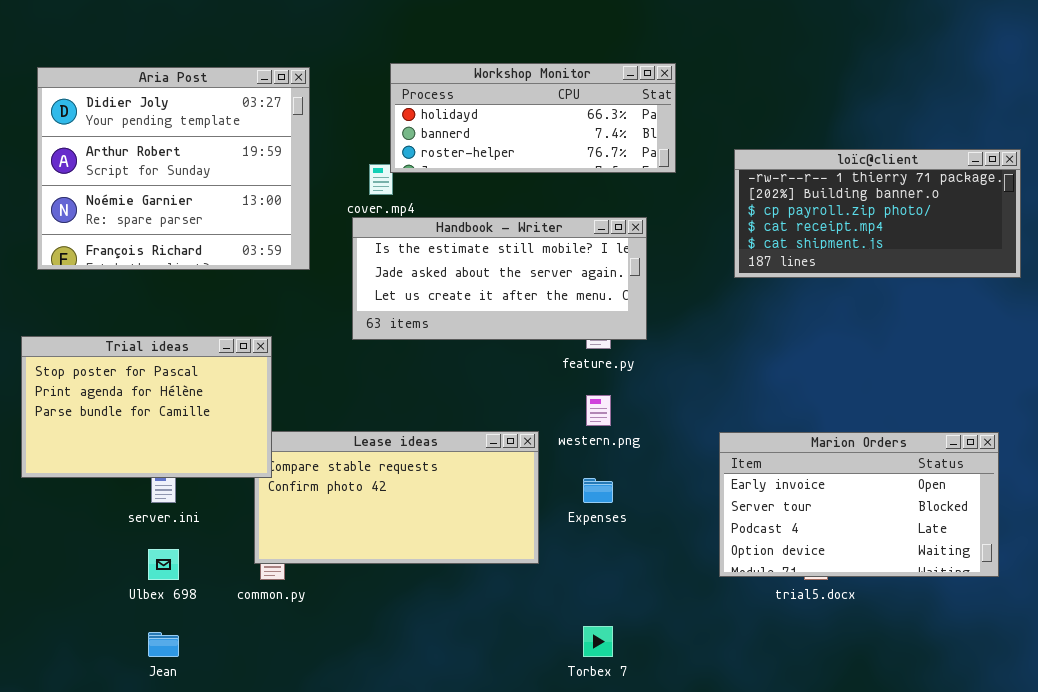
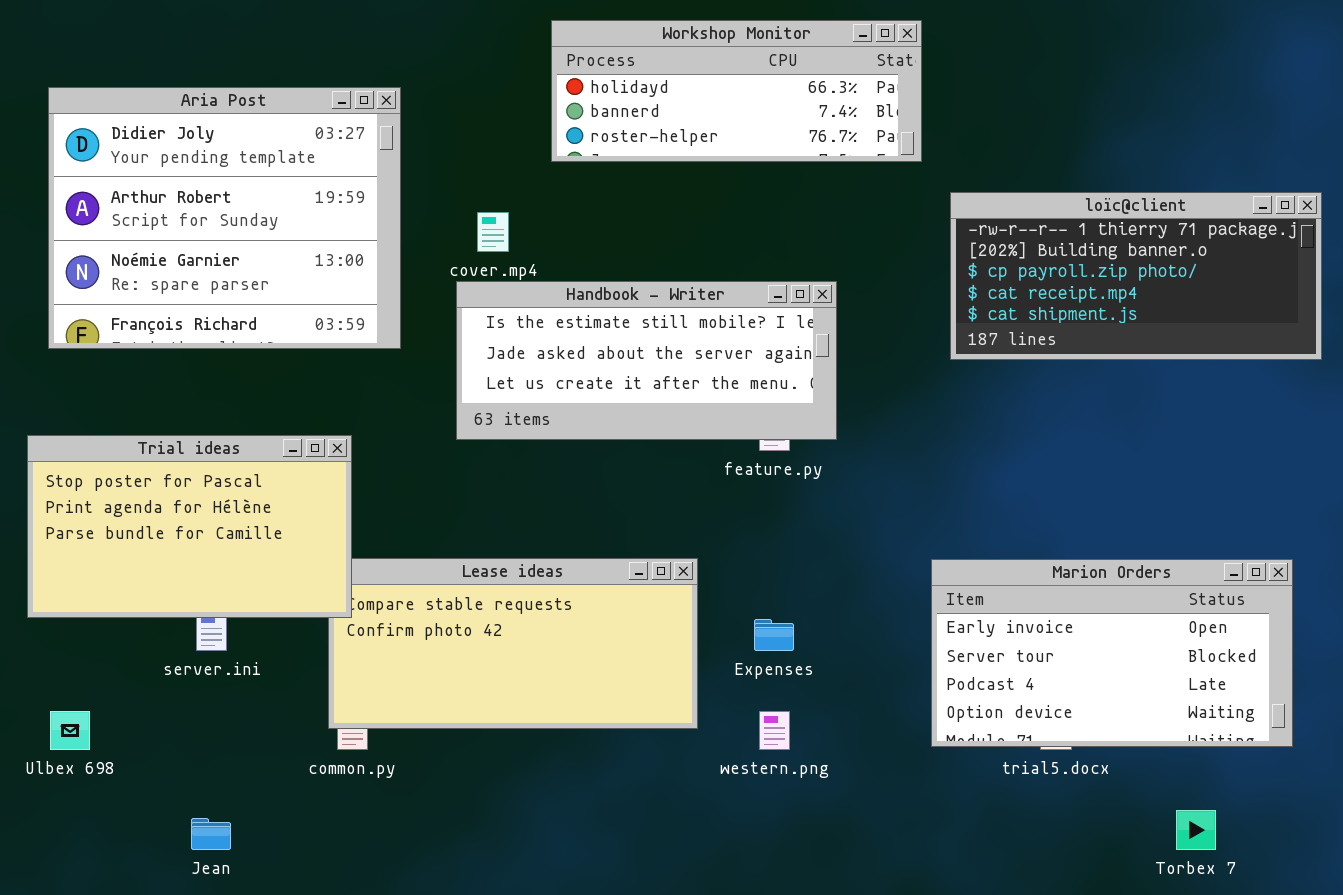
Workshop Monitor: [390,63,676,173] -> [551,20,922,162], moved
western.png: [586,395,611,426] -> [759,711,790,750], moved
Ulbex 698: [148,549,179,580] -> [50,711,90,750], moved
Torbex 7: [583,626,613,657] -> [1176,810,1216,850], moved

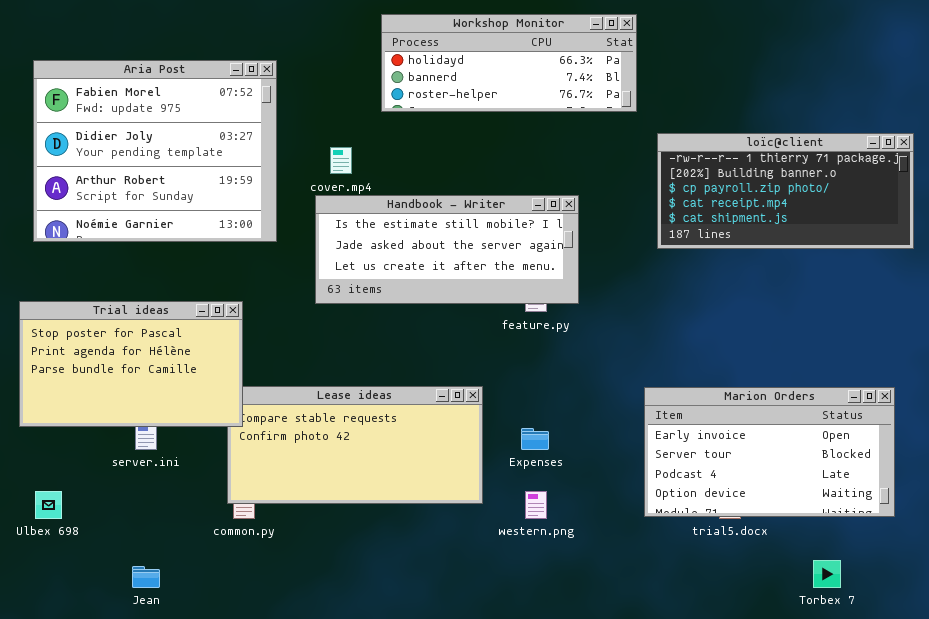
Aria Post: [48,87,401,349] -> [33,60,277,242], scrolled up 1 row

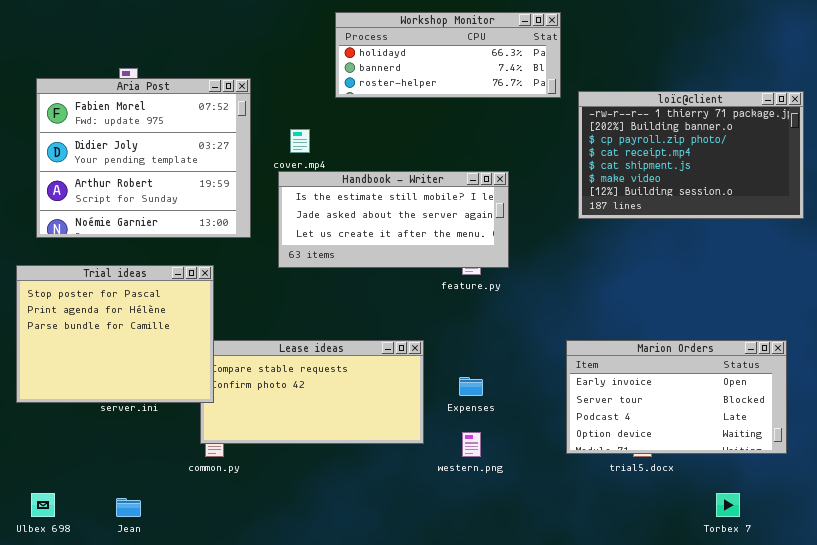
Aria Post: [33,60,277,242] -> [36,78,251,238], moved
loïc@client: [657,133,914,249] -> [578,91,804,219], resized
Trial ideas: [19,301,243,427] -> [16,265,214,403], resized
Ulbex 698: [35,491,62,519] -> [31,493,55,517], moved

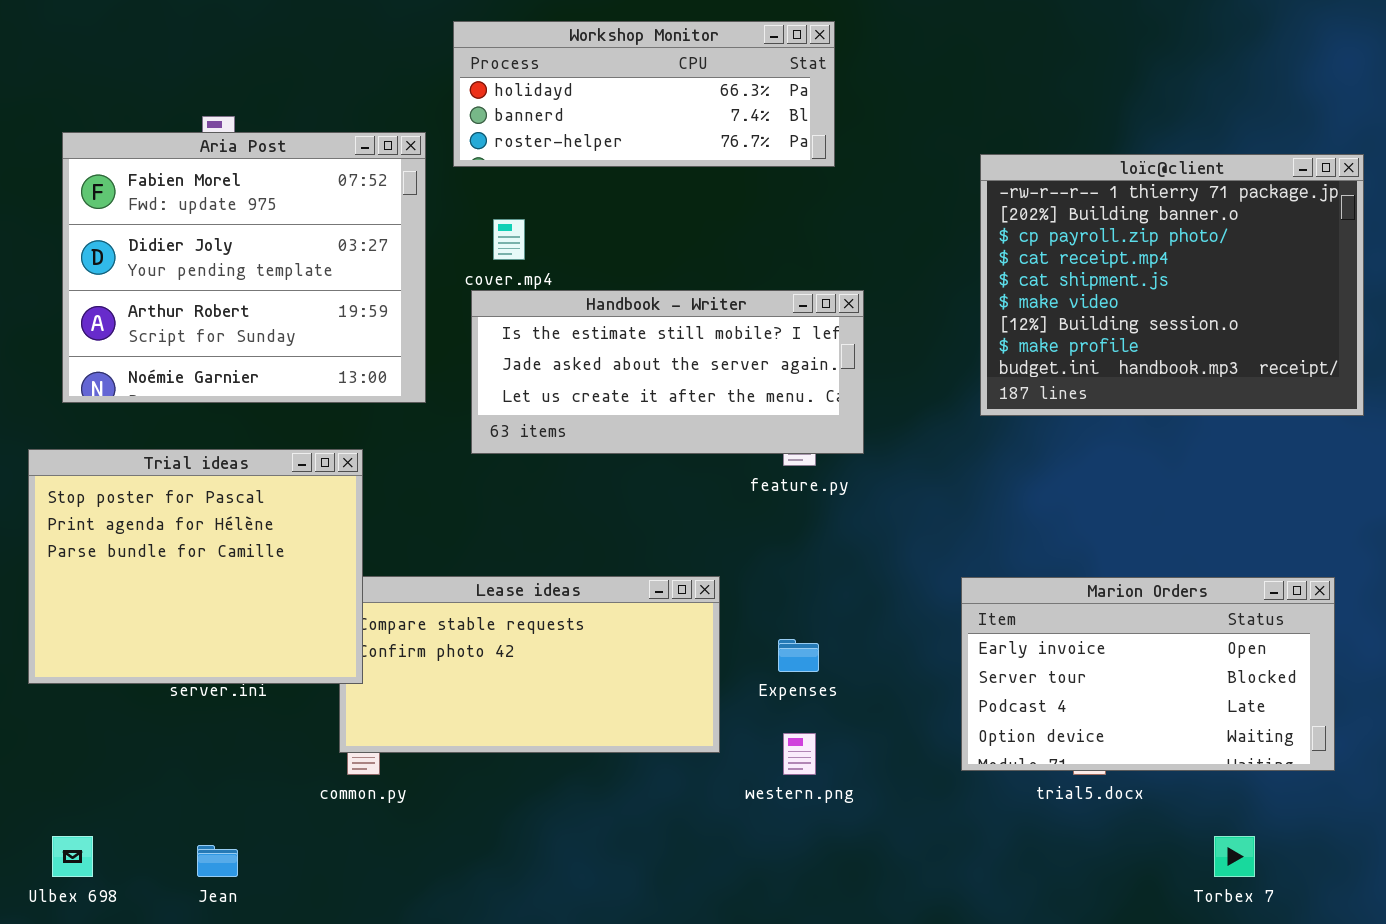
Workshop Monitor: [335,12,561,98] -> [453,21,835,167], moved
loïc@client: [578,91,804,219] -> [980,154,1364,416], resized

